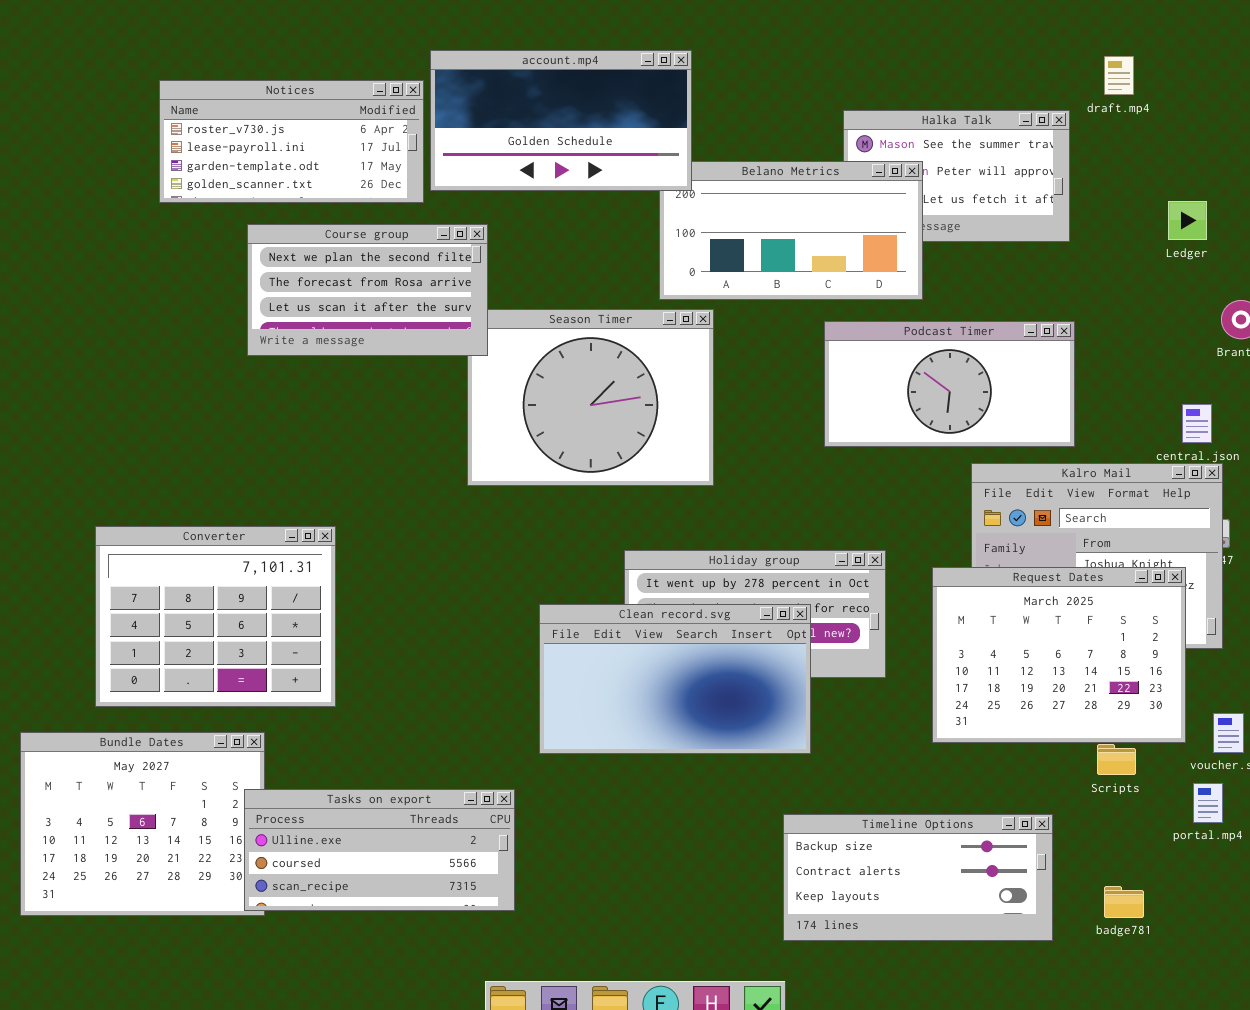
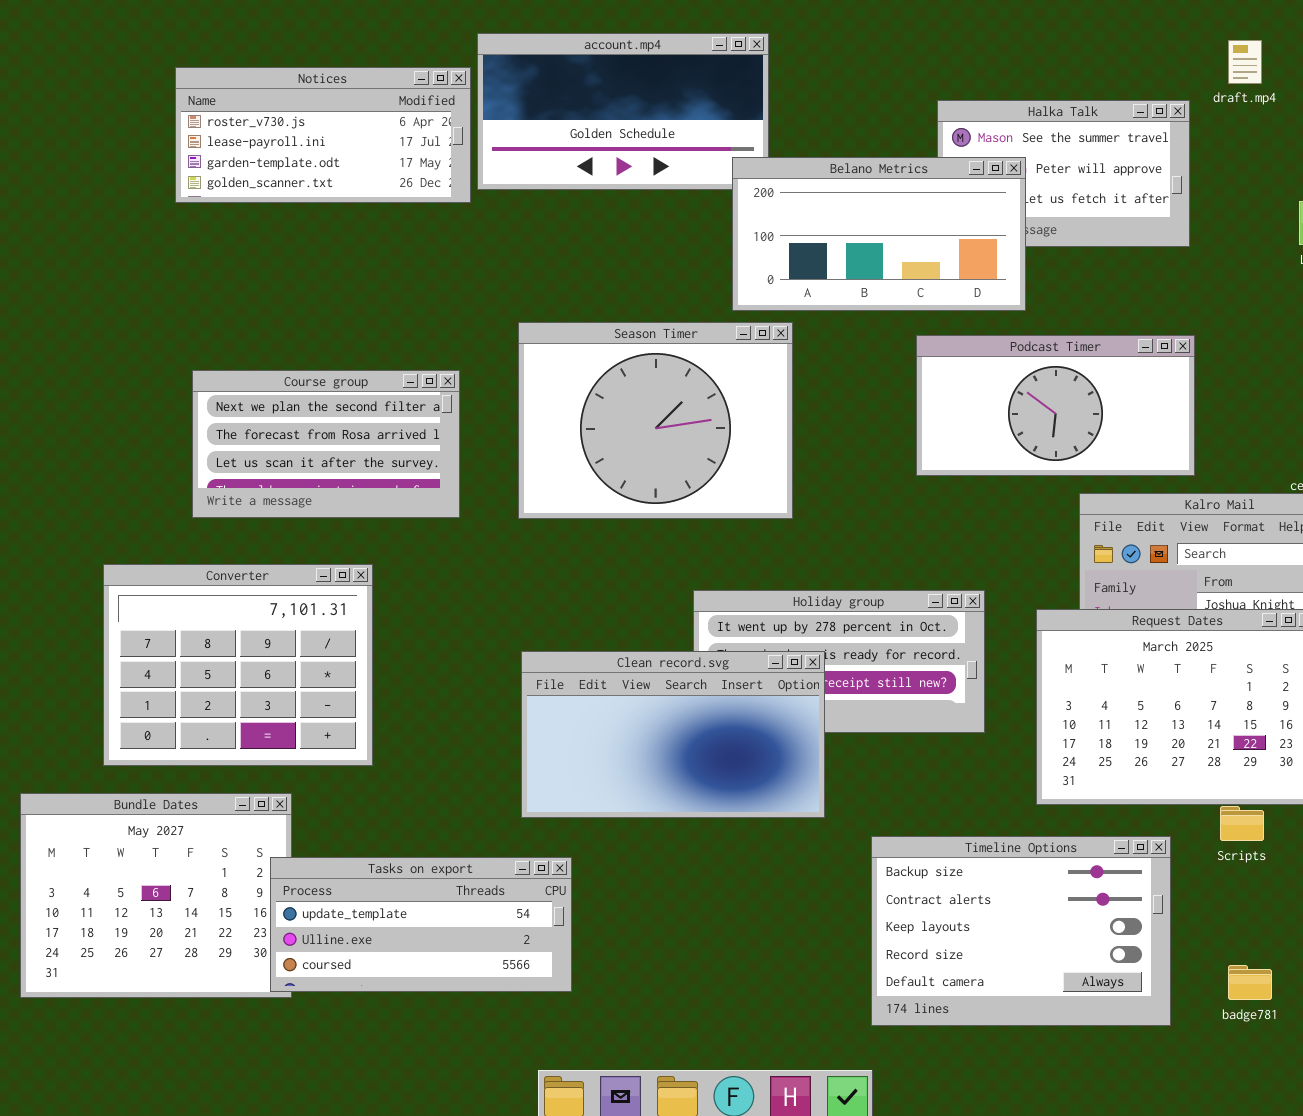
Belano Metrics: [659,161,923,300] -> [732,157,1026,311], raised
Course group: [247,224,488,356] -> [192,370,460,518], moved
Clean record.svg: [539,604,811,754] -> [521,651,825,818], moved
Tasks on export: [244,789,515,911] -> [270,857,572,992], scrolled up 1 row
Timeline Options: [783,814,1053,941] -> [871,836,1171,1026], resized

